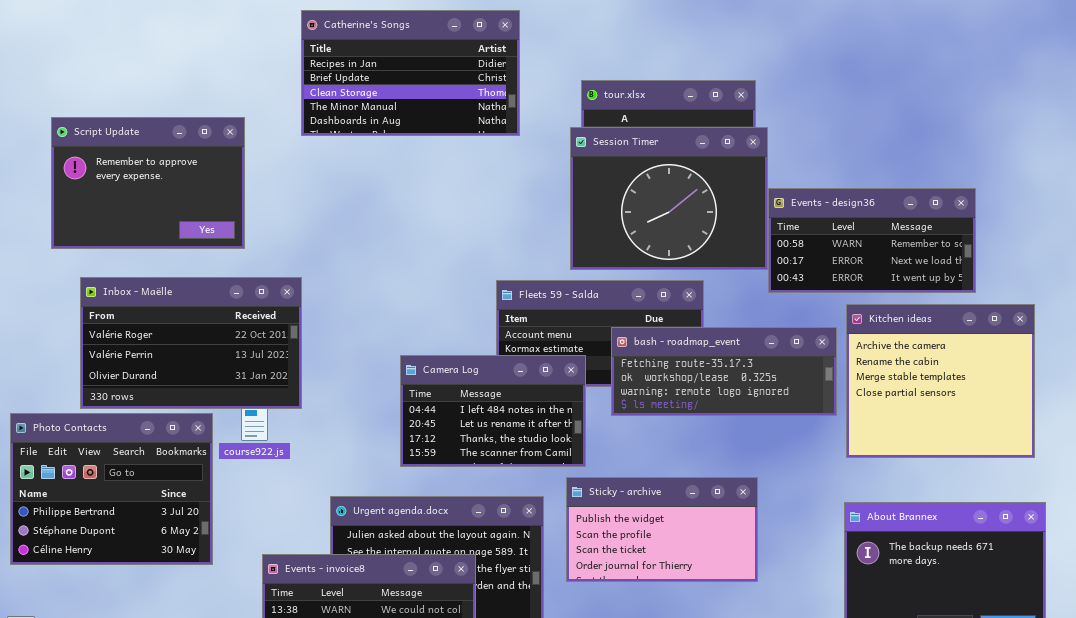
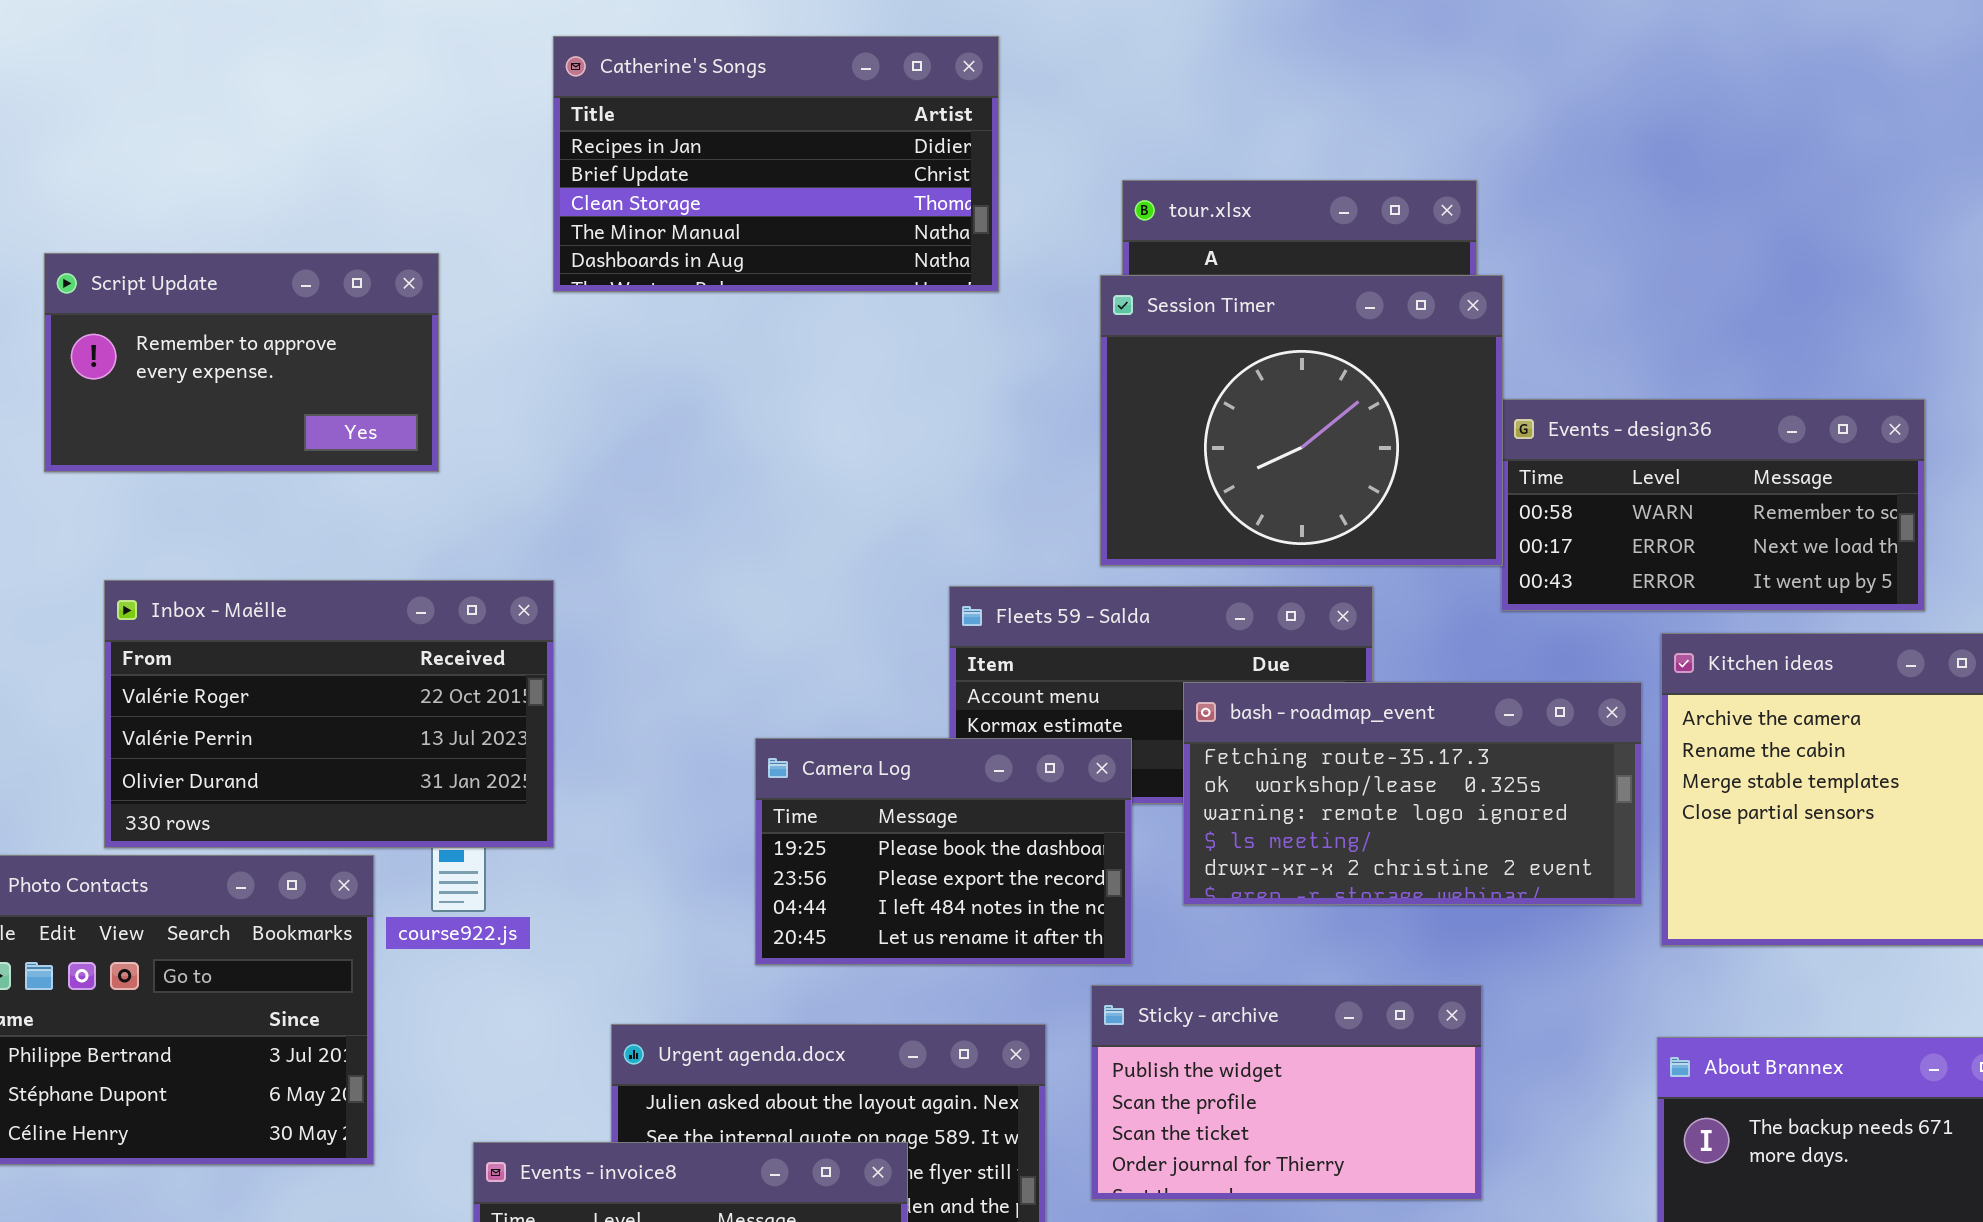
Script Update: [51,117,245,249] -> [44,253,439,472], resized
bash - roadmap_event: [611,327,837,416] -> [1183,682,1642,905], resized
Camera Log: [400,355,586,467] -> [755,738,1132,965], scrolled up 2 rows

